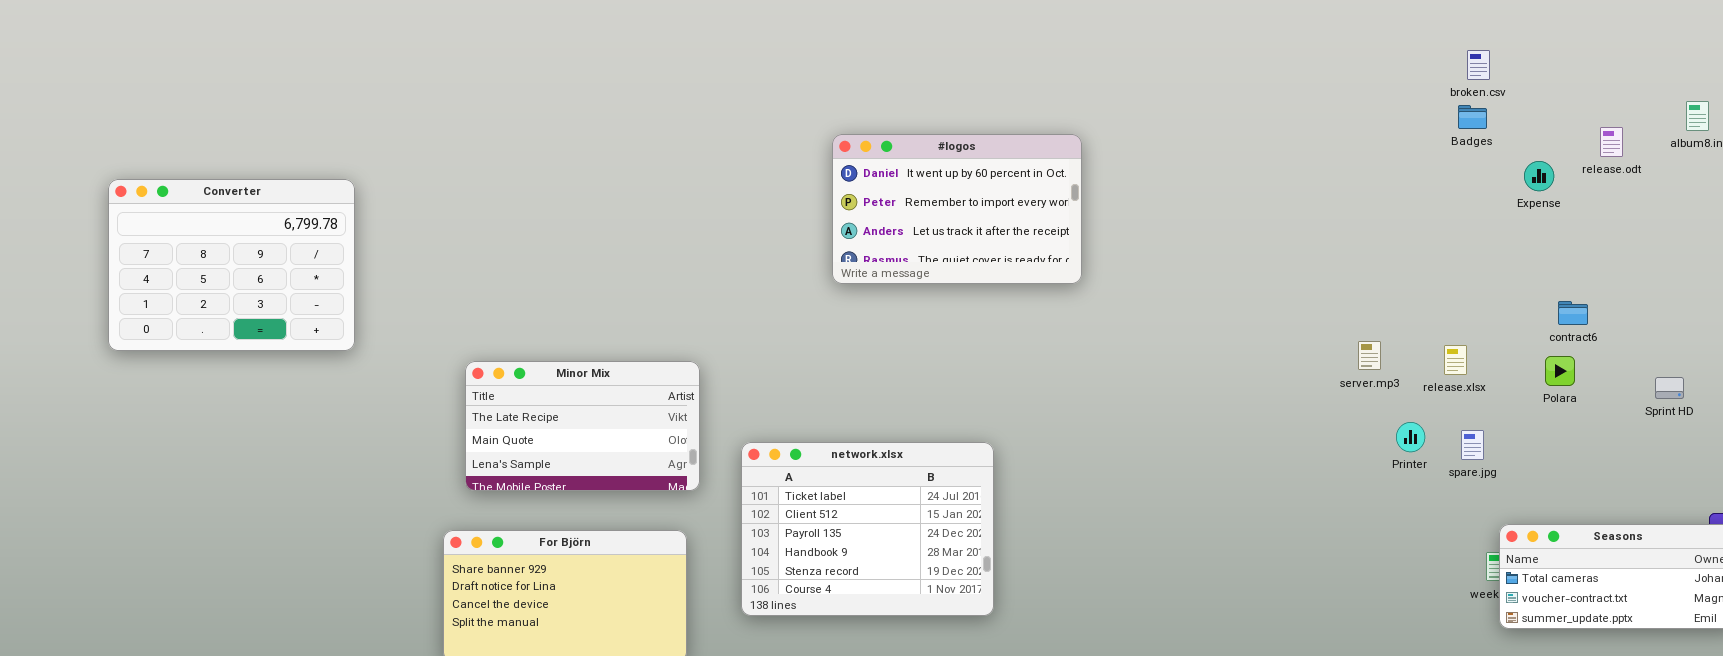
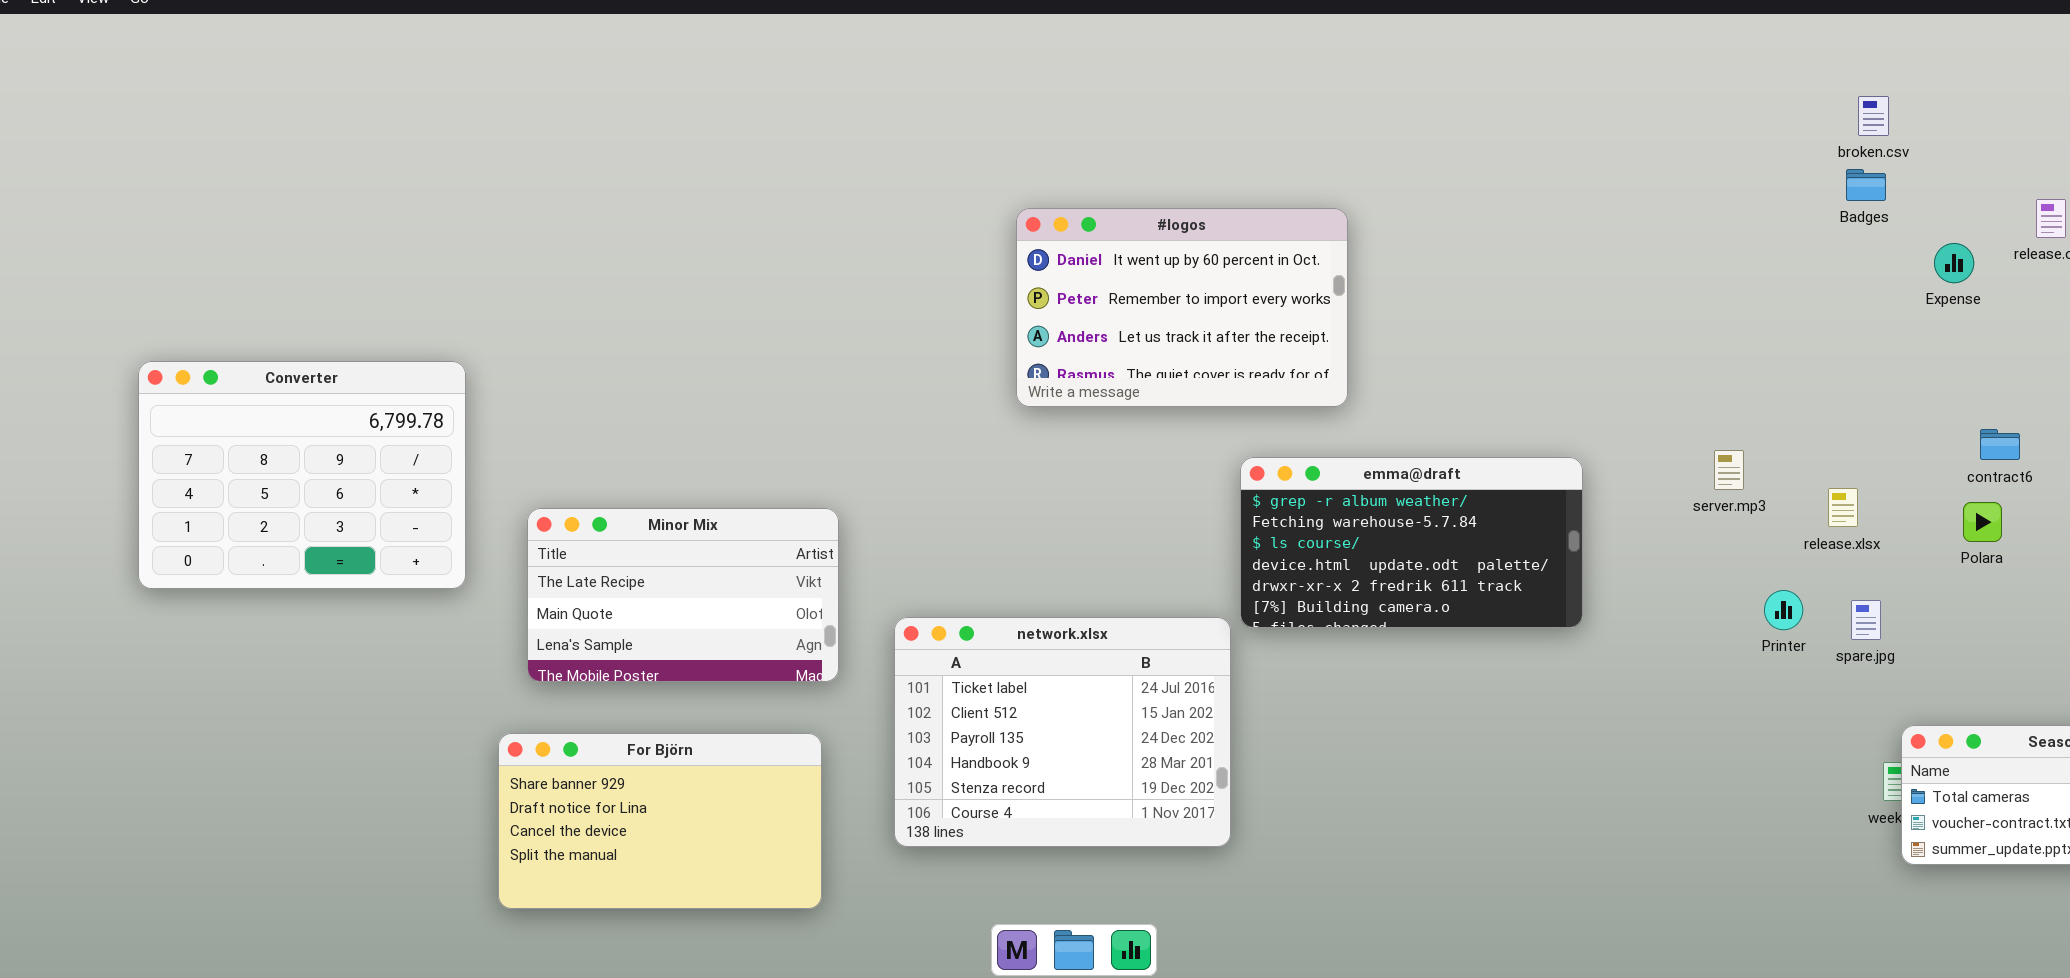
Converter: [108,179,355,351] -> [138,361,466,589], moved
emma@draft: none -> [1240,457,1583,628], opened
server.mp3: [1358,341,1381,370] -> [1714,450,1744,490], moved

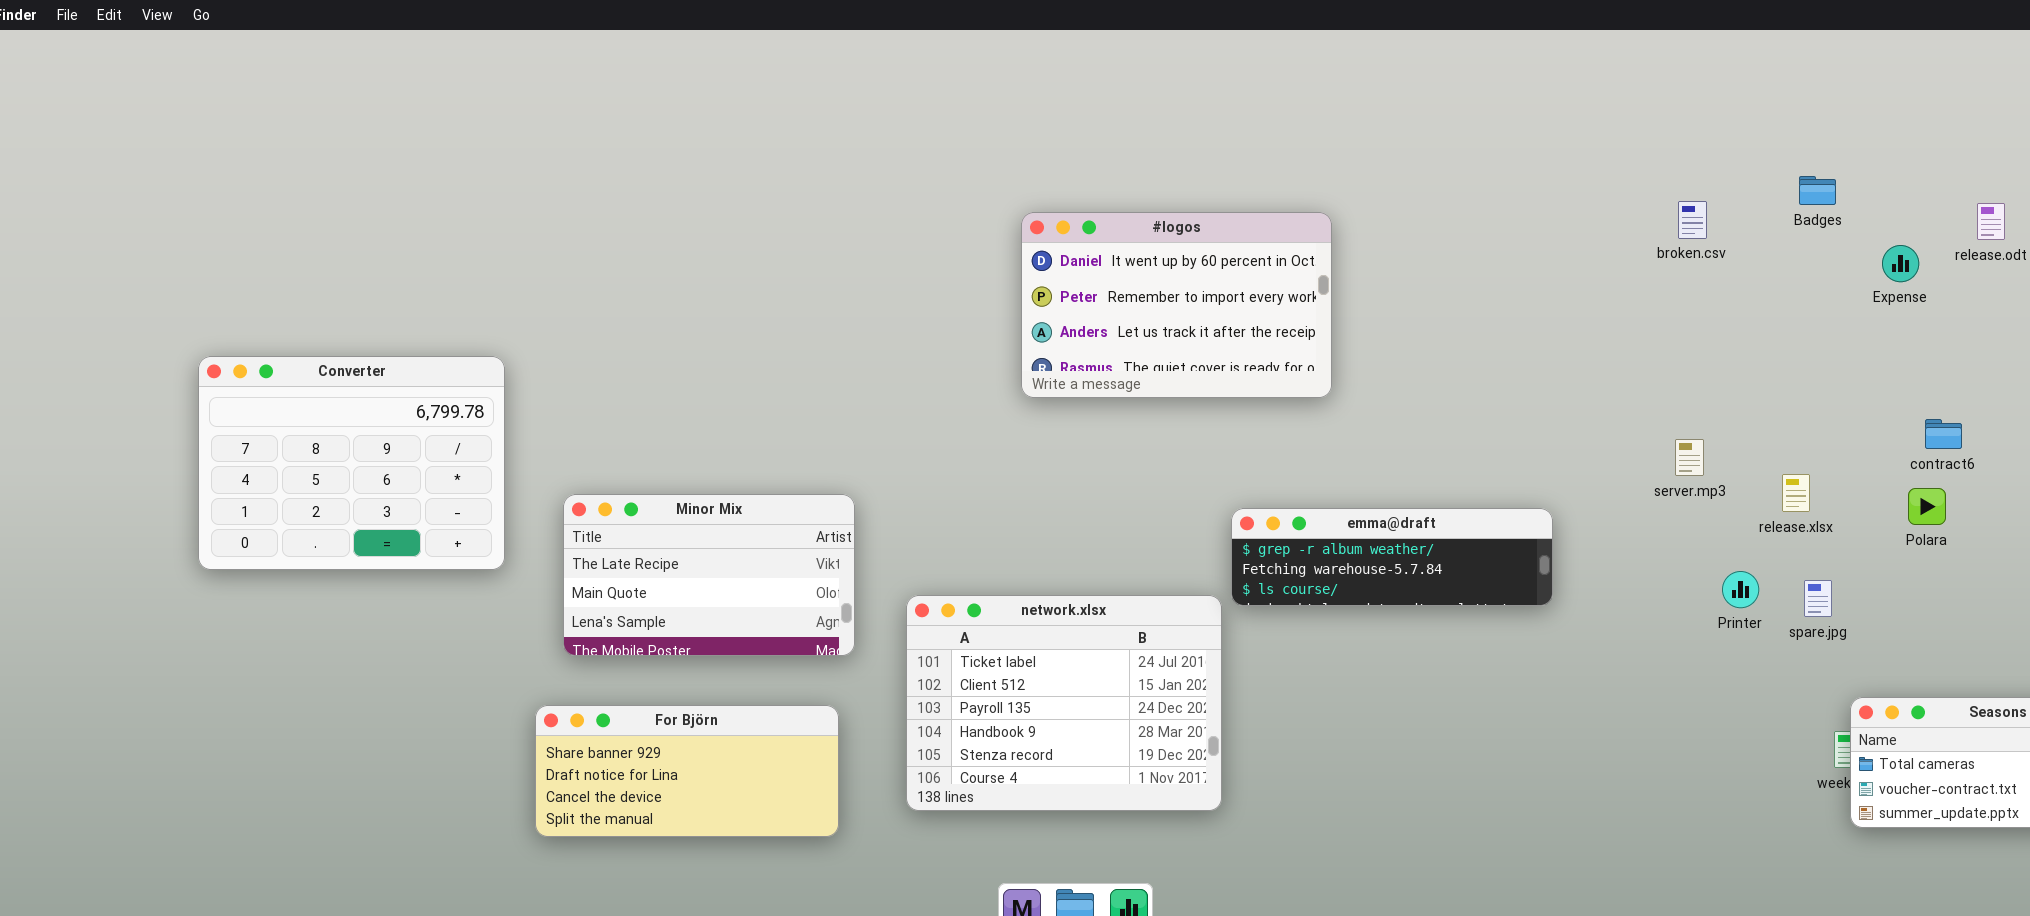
broken.csv: [1858,96,1889,136] -> [1678,201,1707,239], moved
emma@draft: [1240,457,1583,628] -> [1231,508,1553,606], resized
For Björn: [498,733,822,909] -> [535,705,839,837], resized

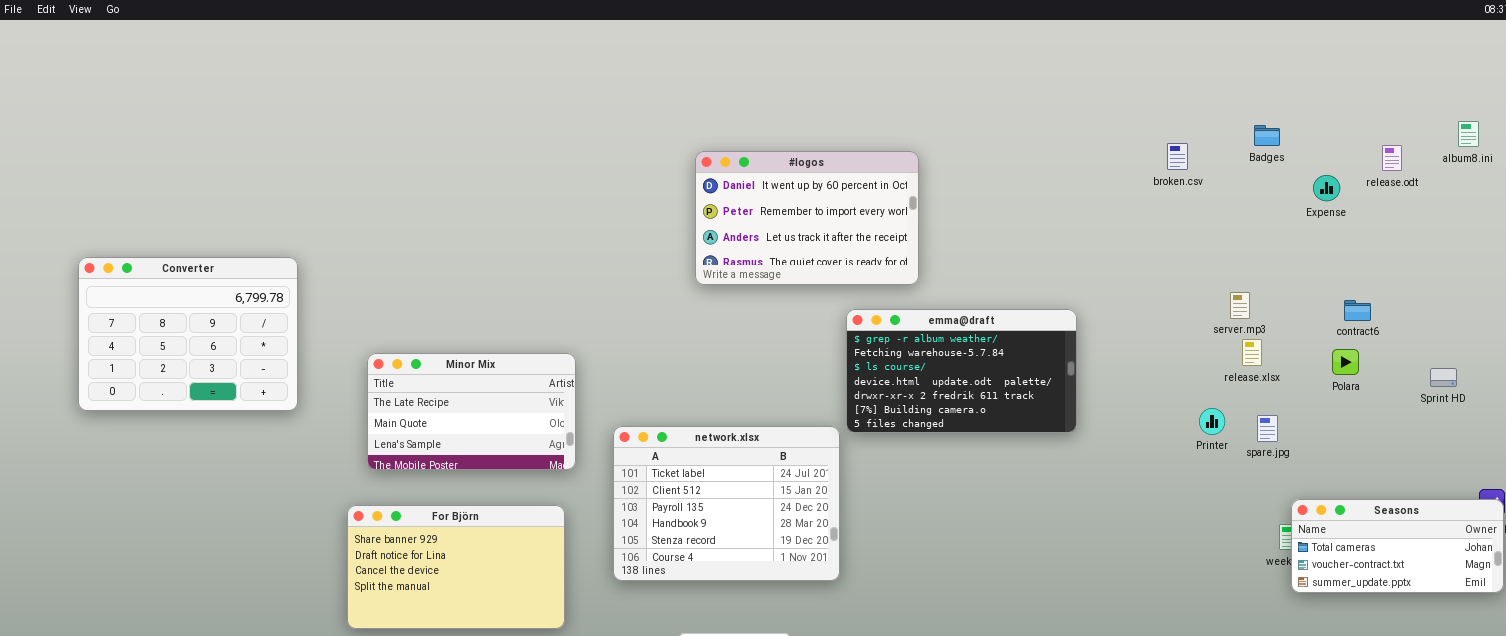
Converter: [198,356,505,570] -> [78,257,298,411], moved
server.mp3: [1675,439,1704,476] -> [1230,292,1250,319], moved
emma@draft: [1231,508,1553,606] -> [846,309,1077,433], resized
For Björn: [535,705,839,837] -> [347,505,565,629], resized

